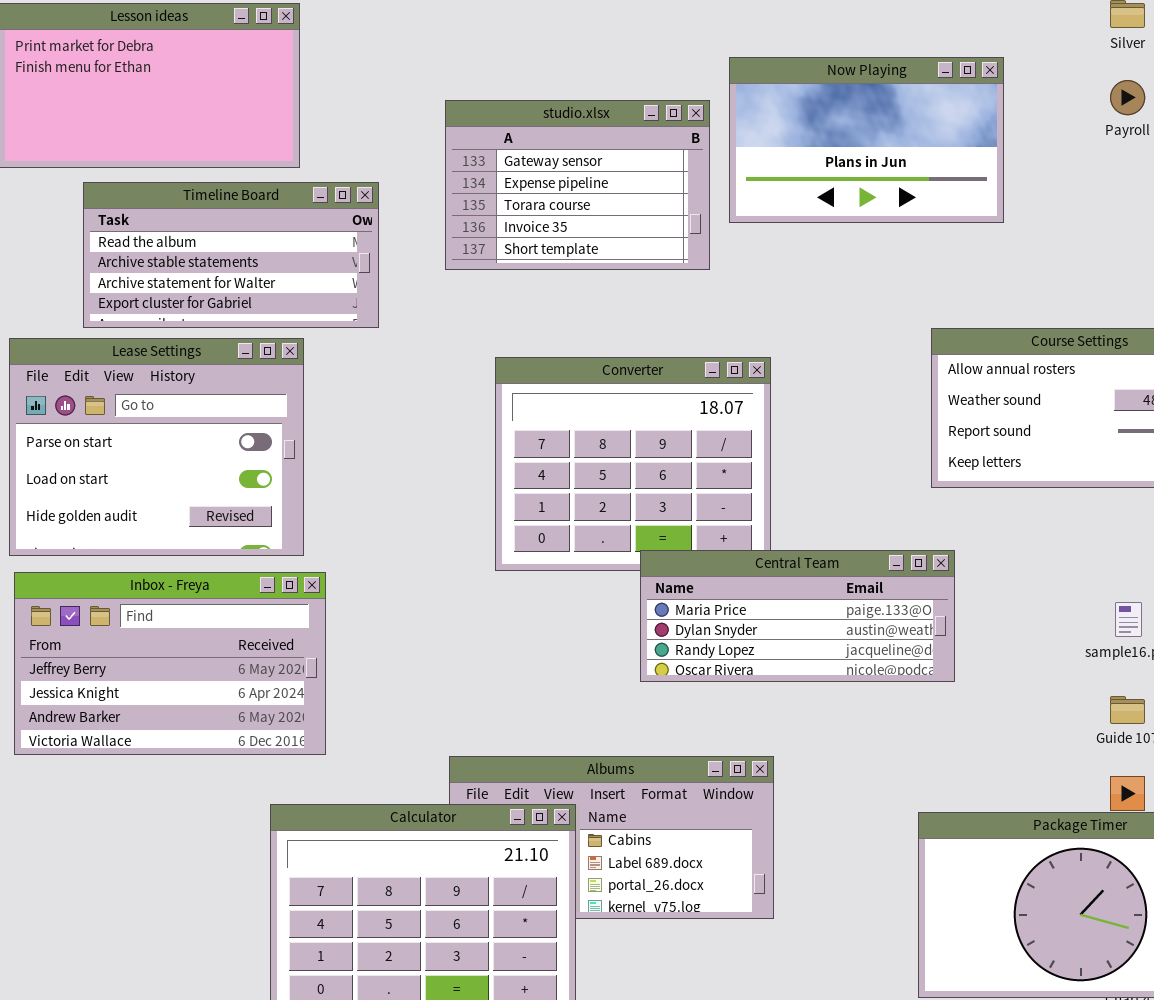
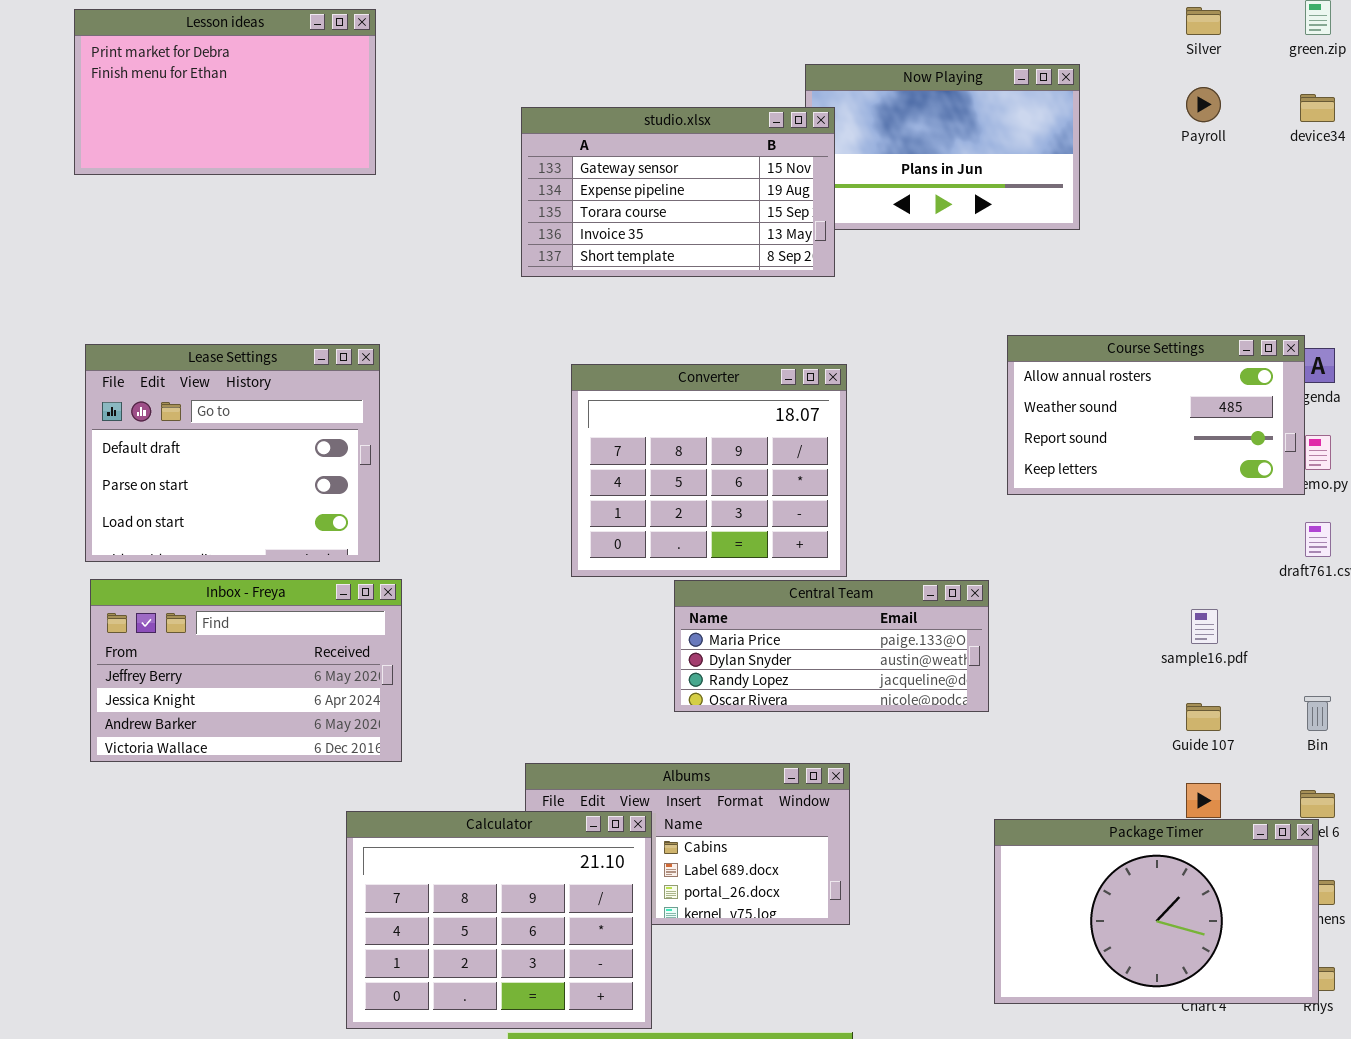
studio.xlsx: [445,100,710,270] -> [521,107,835,277], resized
Timeline Board: [83,182,379,328] -> none, closed
Lease Settings: [9,338,304,556] -> [85,344,380,562], scrolled up 1 row
Central Team: [640,550,955,682] -> [674,580,989,712], moved

